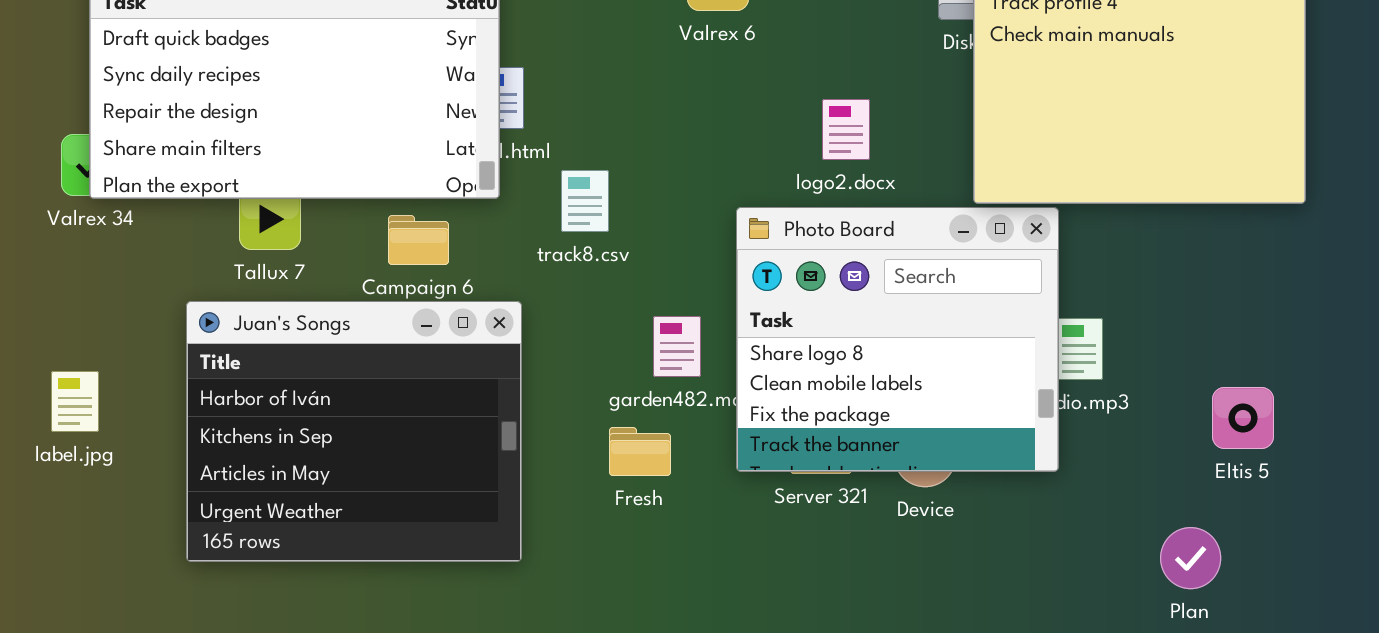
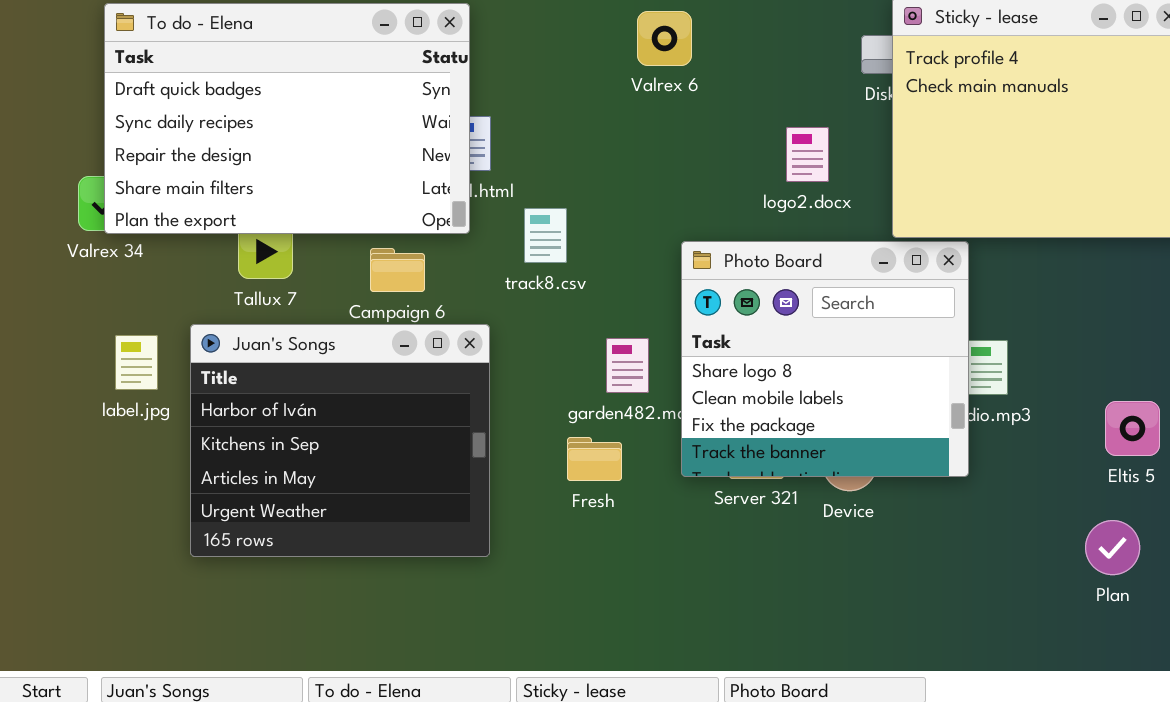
logo2.docx: [822,99,870,160] -> [786,127,829,182], moved
label.jpg: [51,371,99,432] -> [115,335,158,390], moved
Plan: [1160,527,1221,589] -> [1085,520,1140,575], moved

